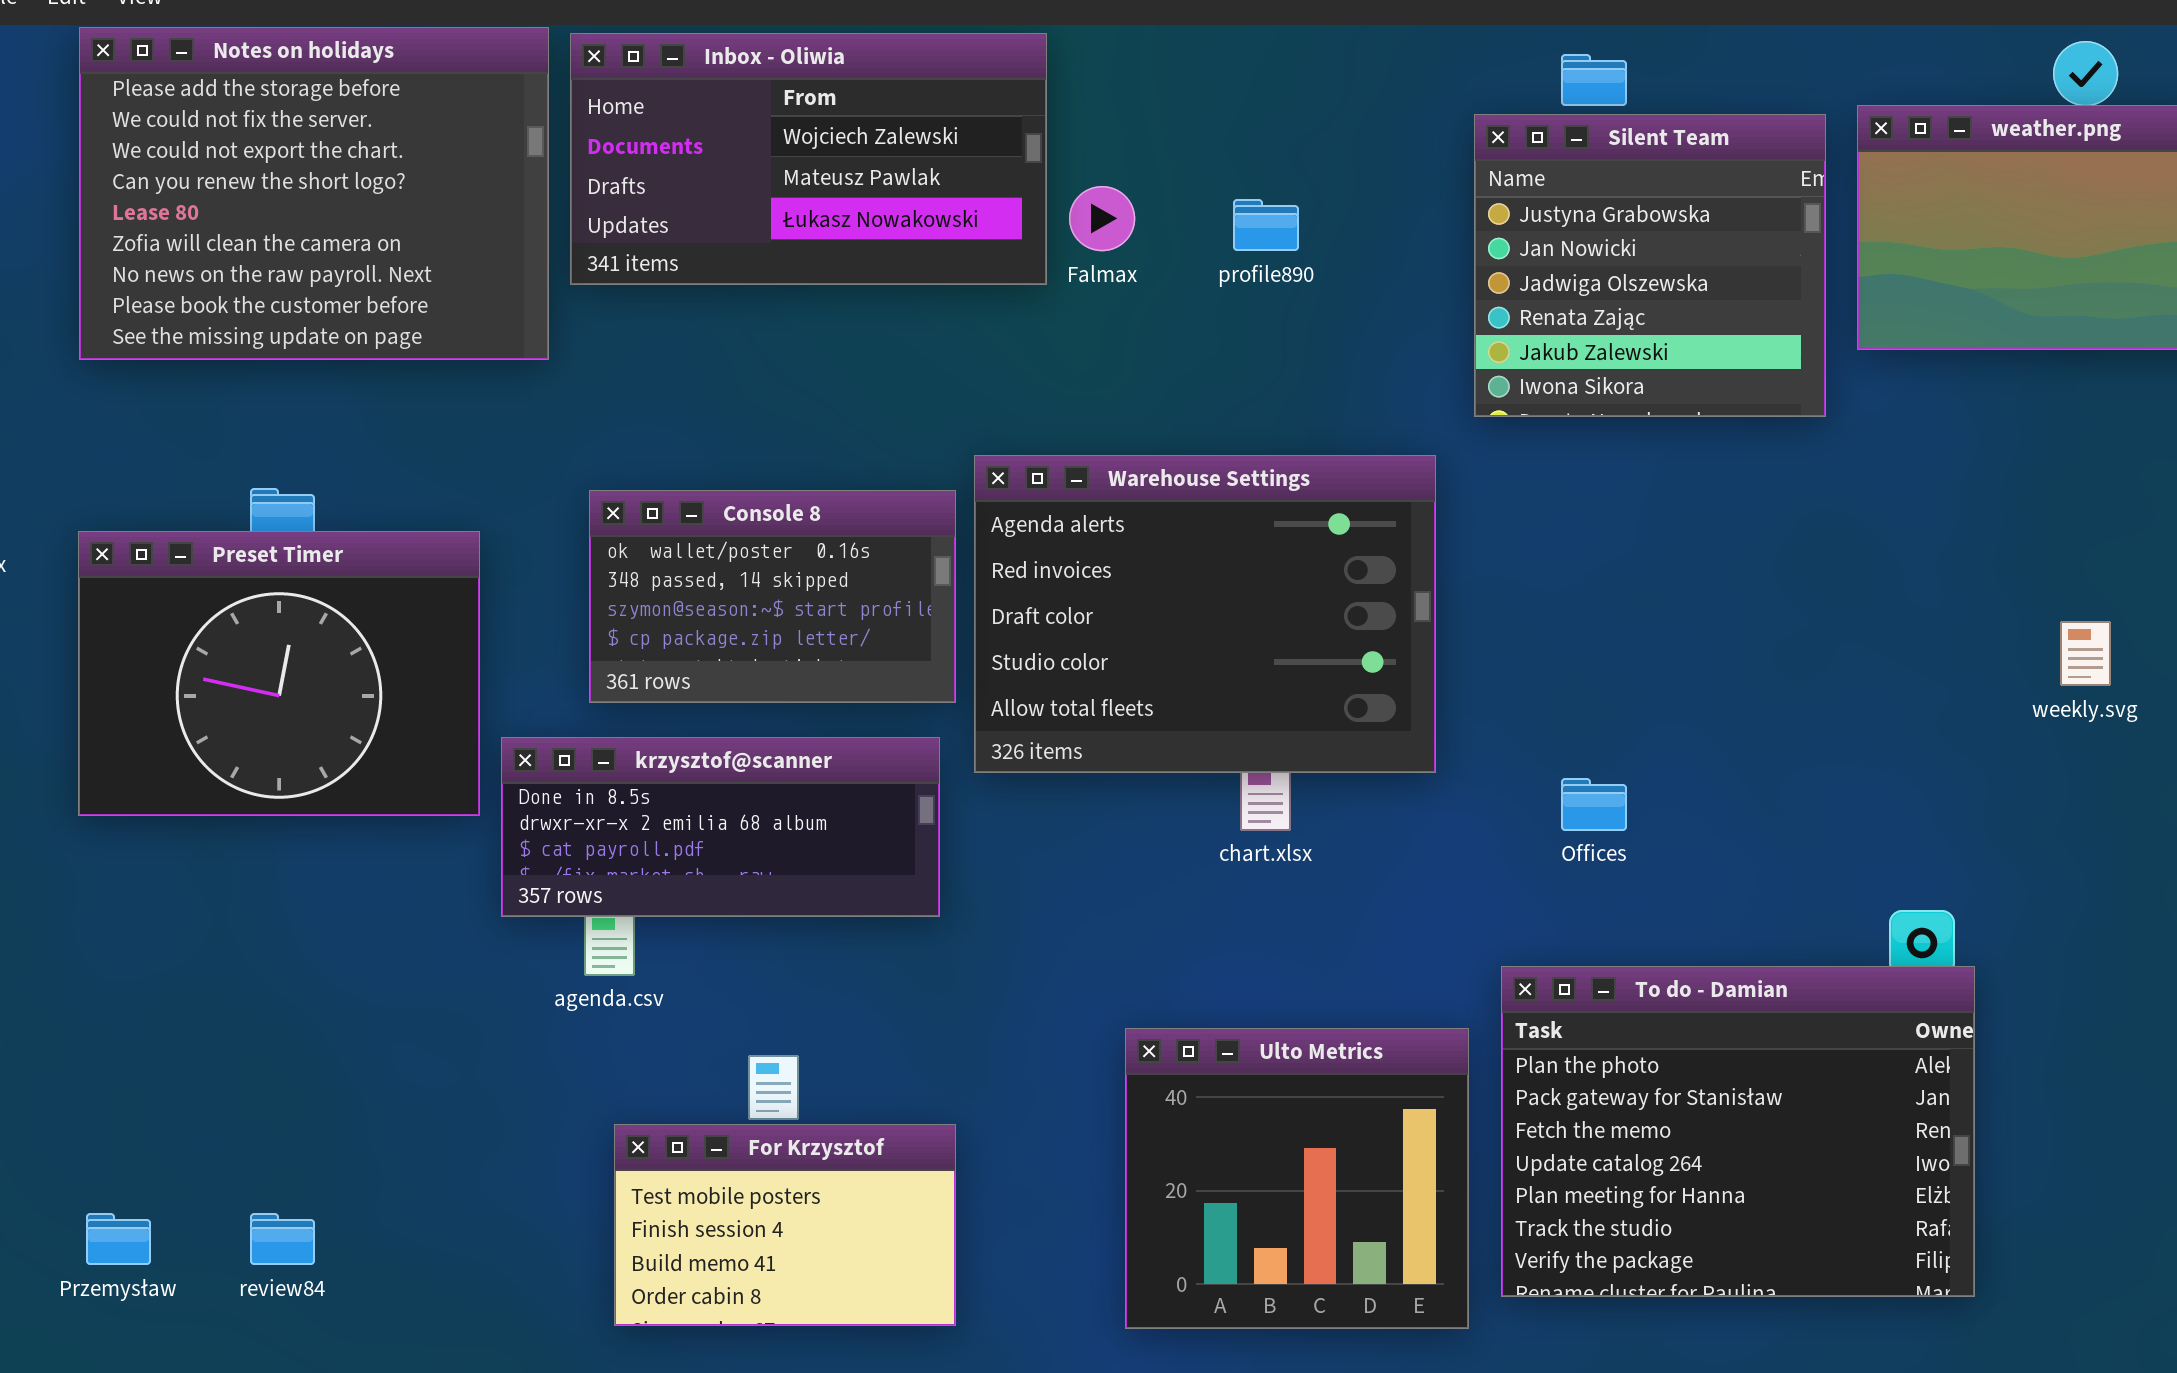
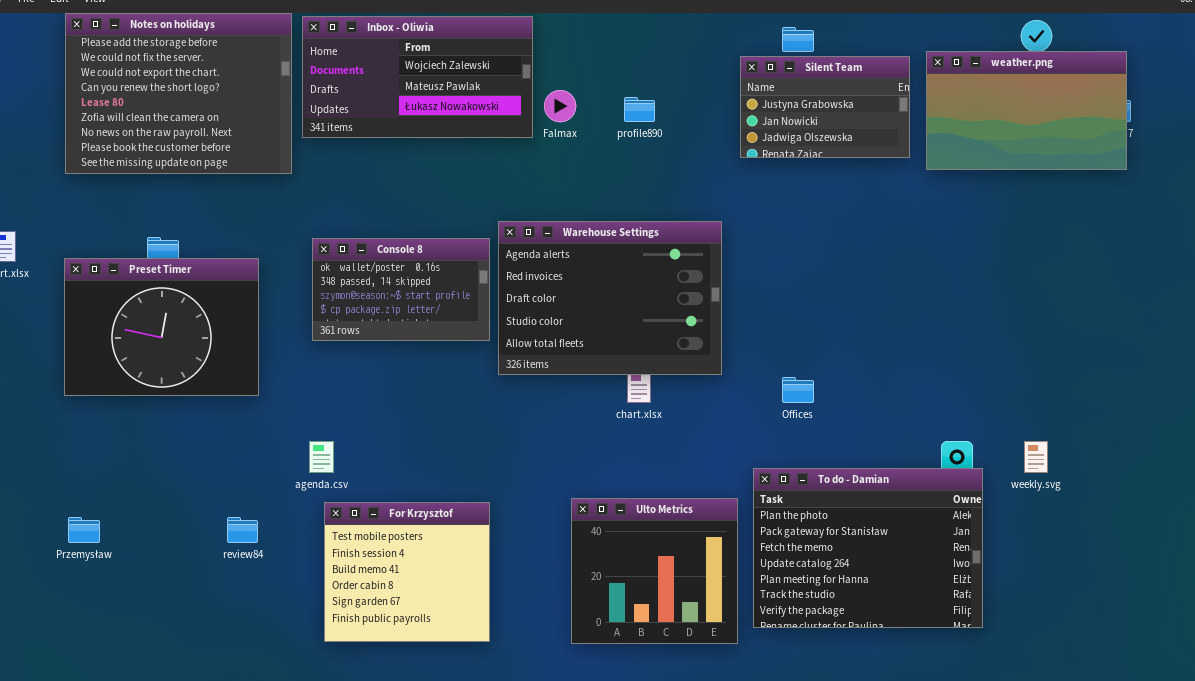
Silent Team: [1474,114,1826,417] -> [740,56,910,158], resized
weekly.svg: [2060,621,2111,686] -> [1024,441,1048,473], moved
krzysztof@scanner: [501,737,940,917] -> none, closed
For Krzysztof: [614,1124,956,1326] -> [324,502,490,642], resized
Przemysław: [86,1213,151,1265] -> [68,517,100,543], moved
review84: [250,1213,315,1265] -> [227,517,258,543], moved

